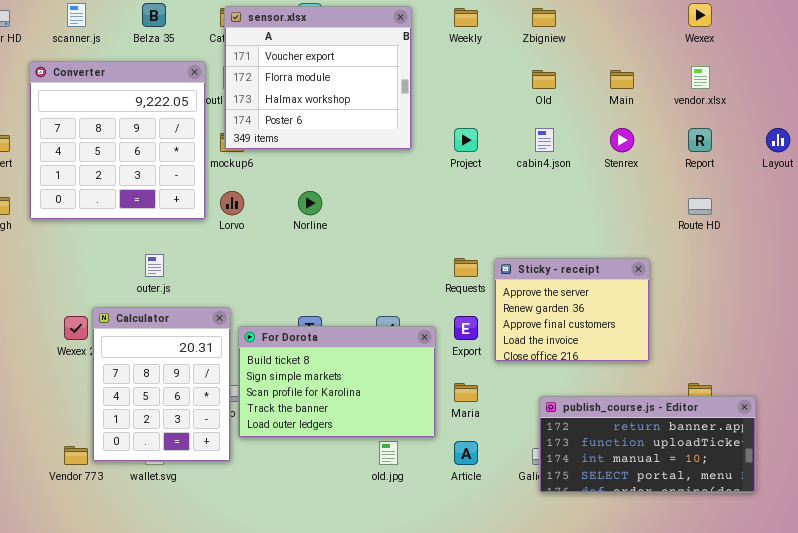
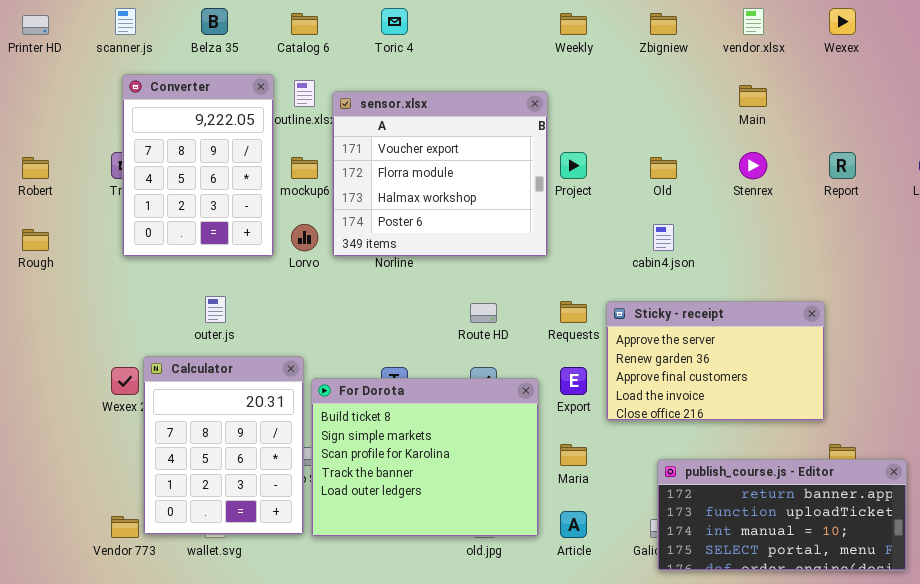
sensor.xlsx: [224,6,412,150] -> [332,91,548,257], moved
Converter: [29,61,206,220] -> [122,74,274,257], resized
vendor.xlsx: [691,66,710,89] -> [743,8,764,35], moved
Old: [532,70,556,89] -> [650,157,677,179], moved
cabin4.json: [535,128,554,152] -> [653,224,674,251], moved
Route HD: [688,198,712,215] -> [470,303,497,323], moved
Sticky - receipt: [494,258,650,362] -> [606,301,825,421], resized
For Dorota: [238,326,436,438] -> [311,378,539,537], resized

